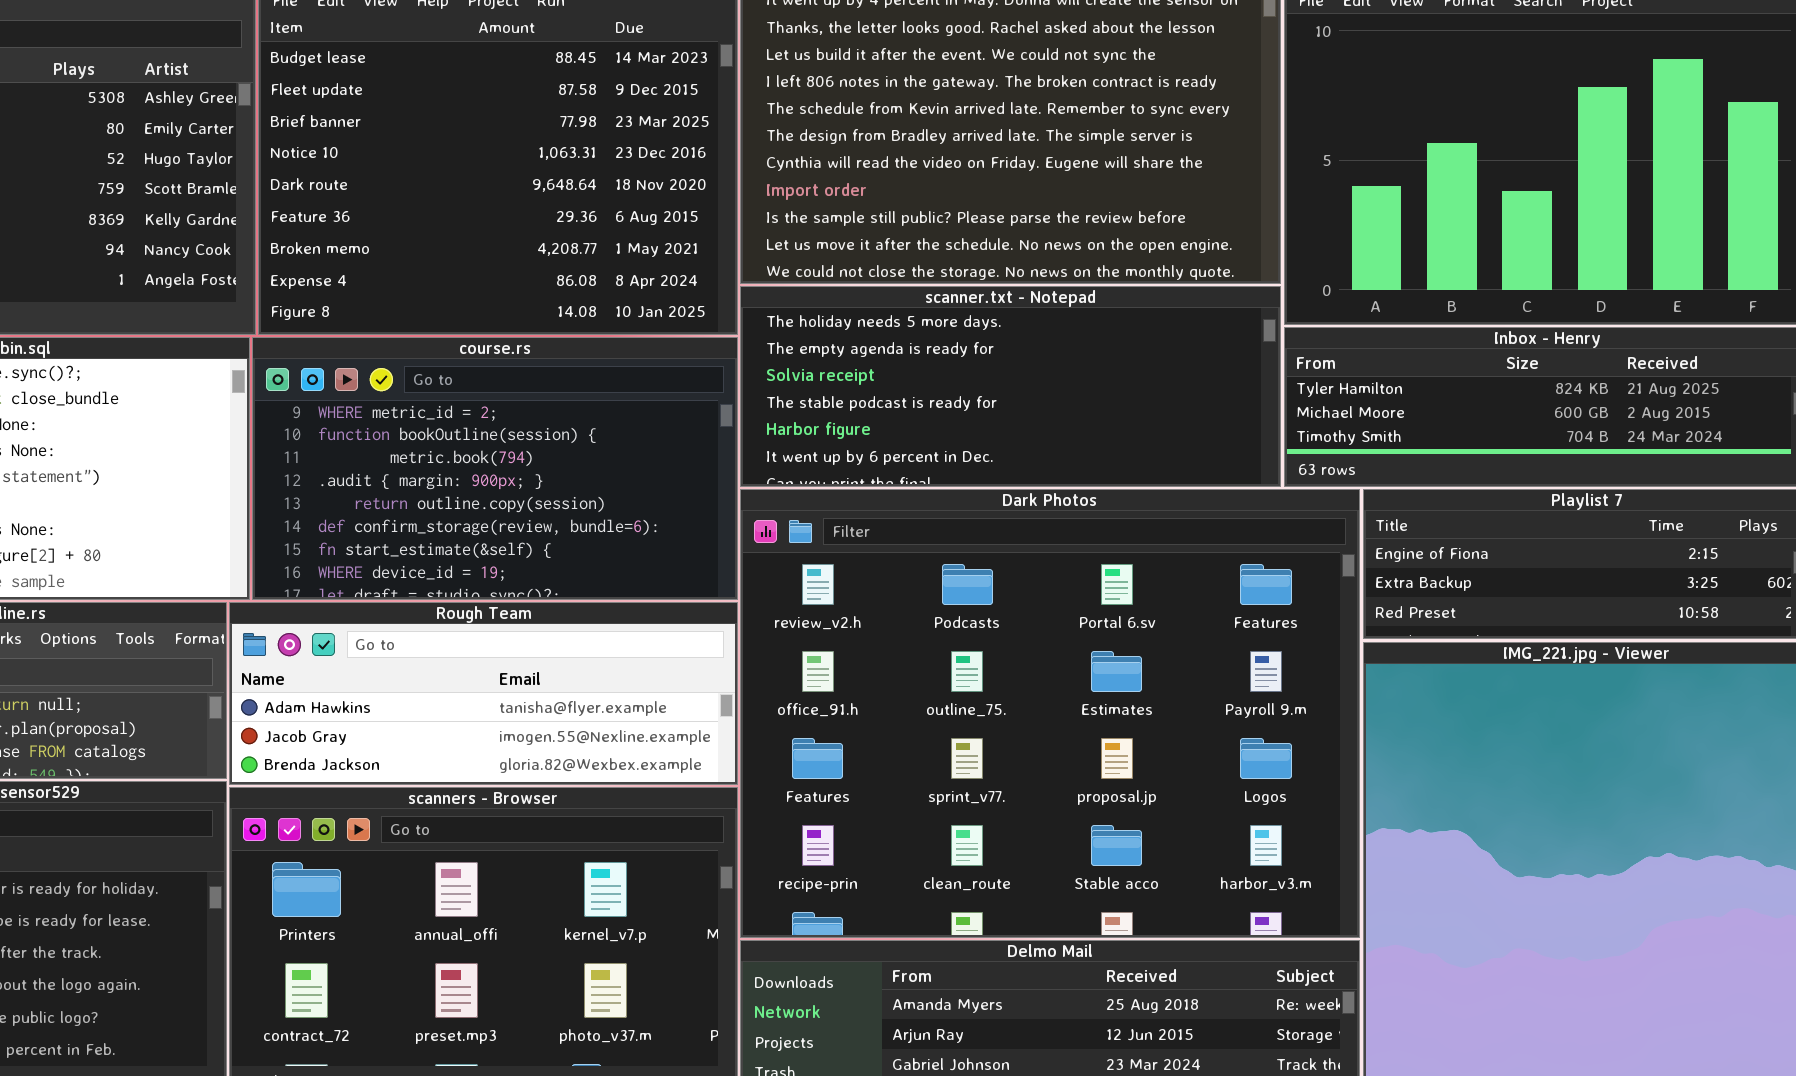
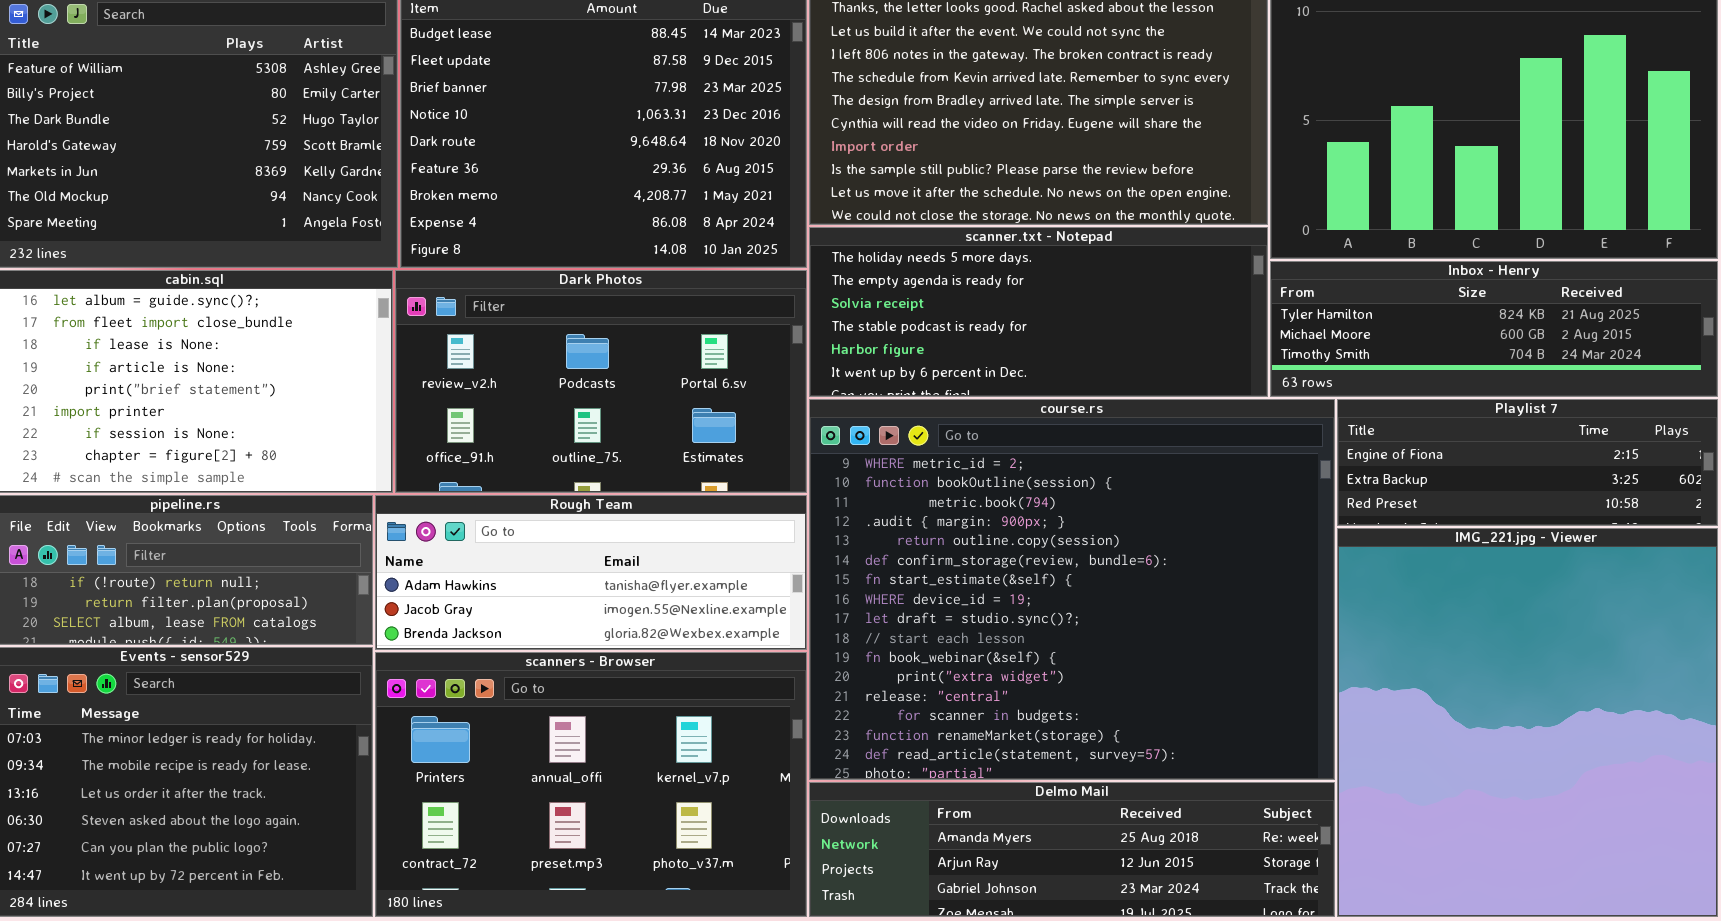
course.rs: [252,337,738,600] -> [809,399,1335,780], moved, resized
Dark Photos: [740,489,1360,938] -> [395,270,807,493], moved, resized

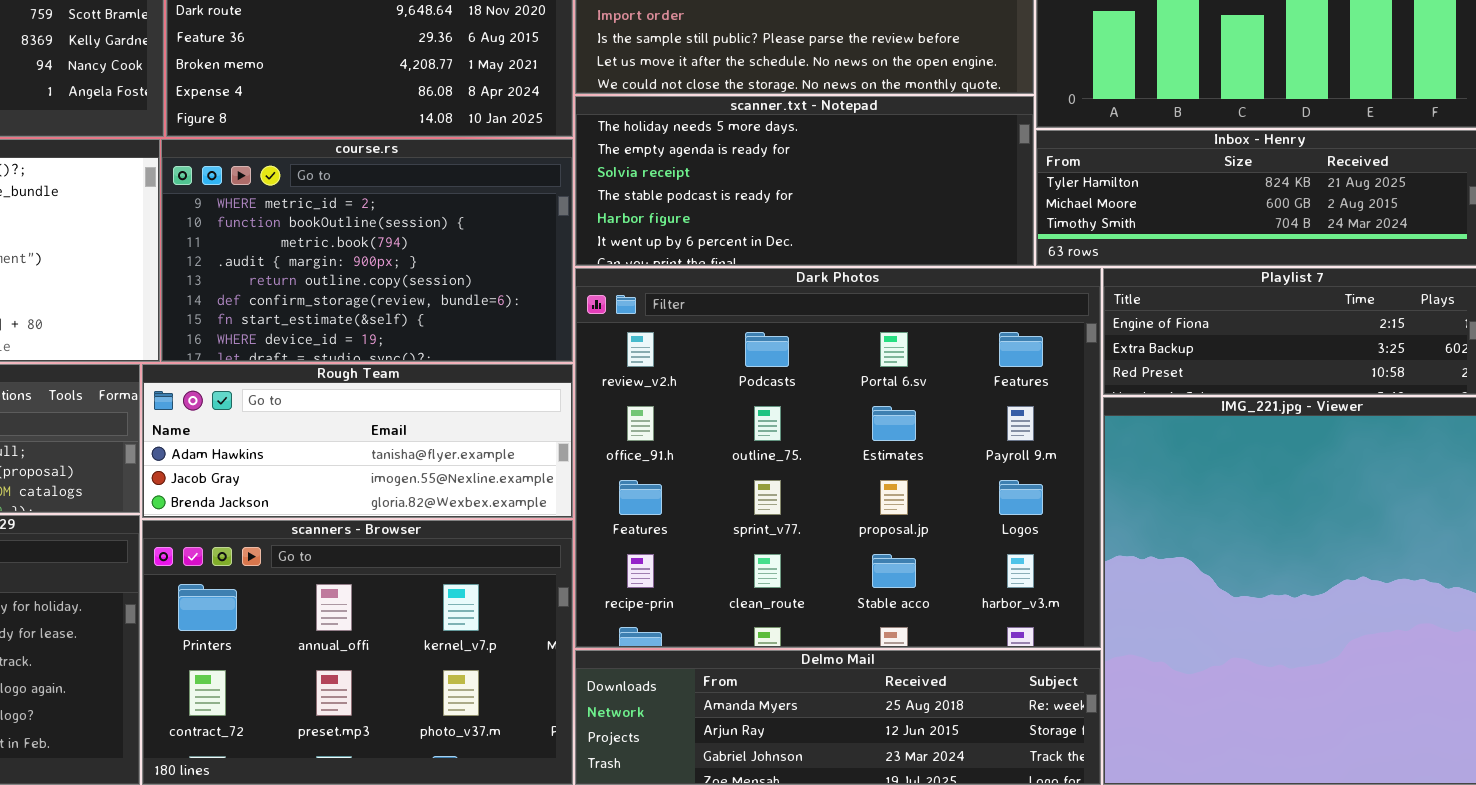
Dark Photos: [395,270,807,493] -> [575,268,1101,648], moved, resized
course.rs: [809,399,1335,780] -> [161,139,573,362], moved, resized

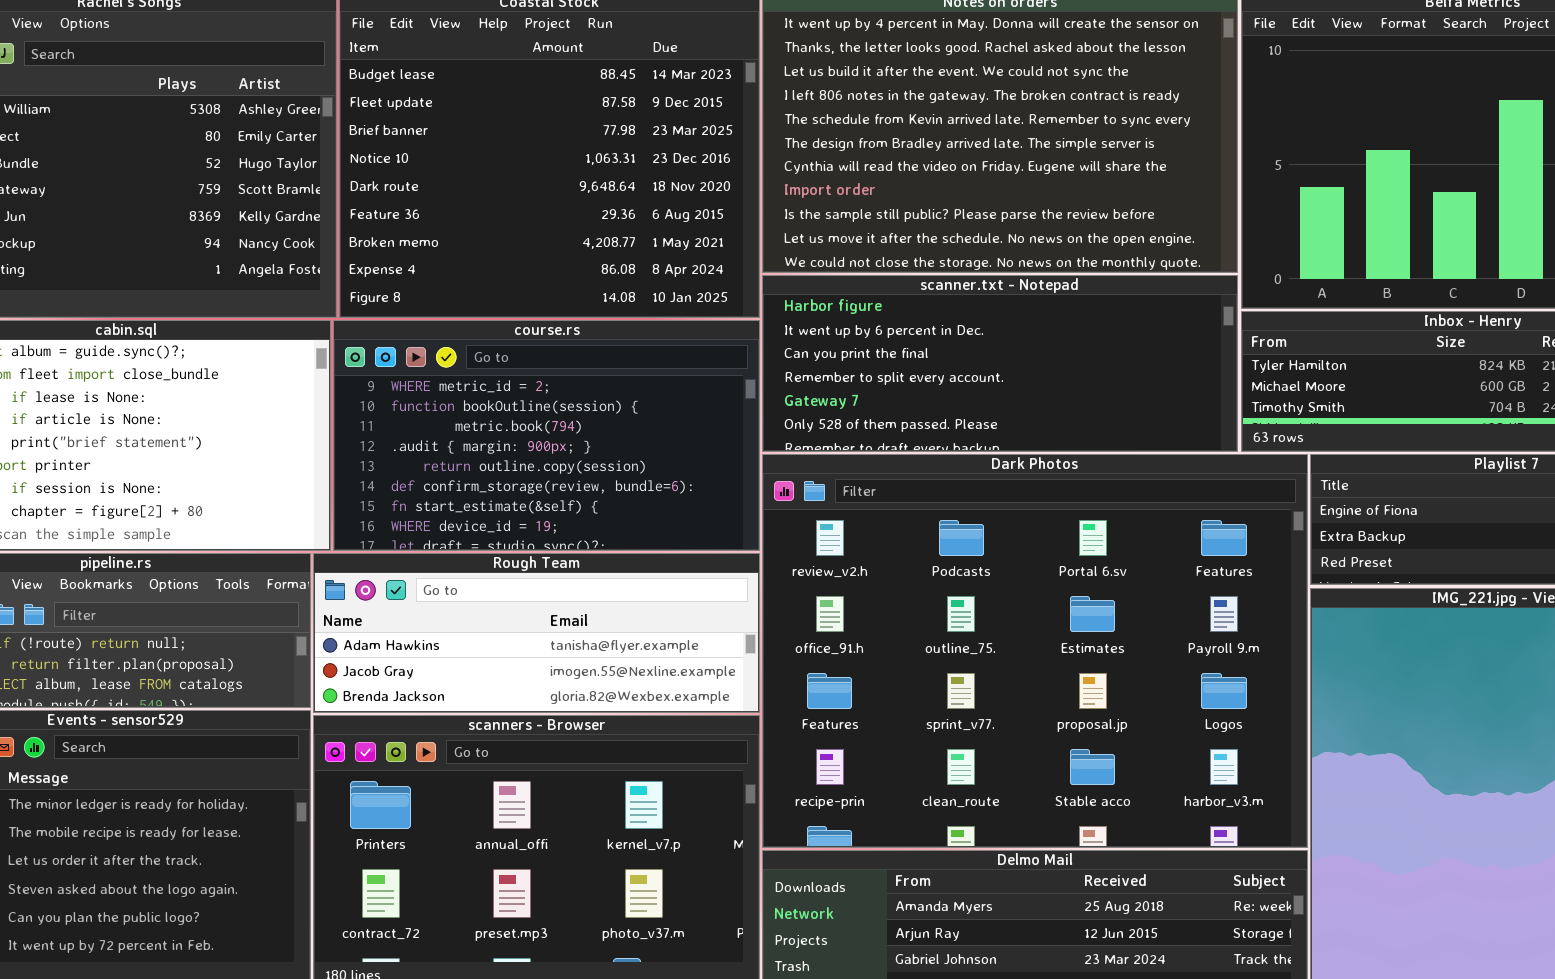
scanner.txt - Notepad: [575,96,1034,266] -> [762,275,1238,452], scrolled down 4 rows

